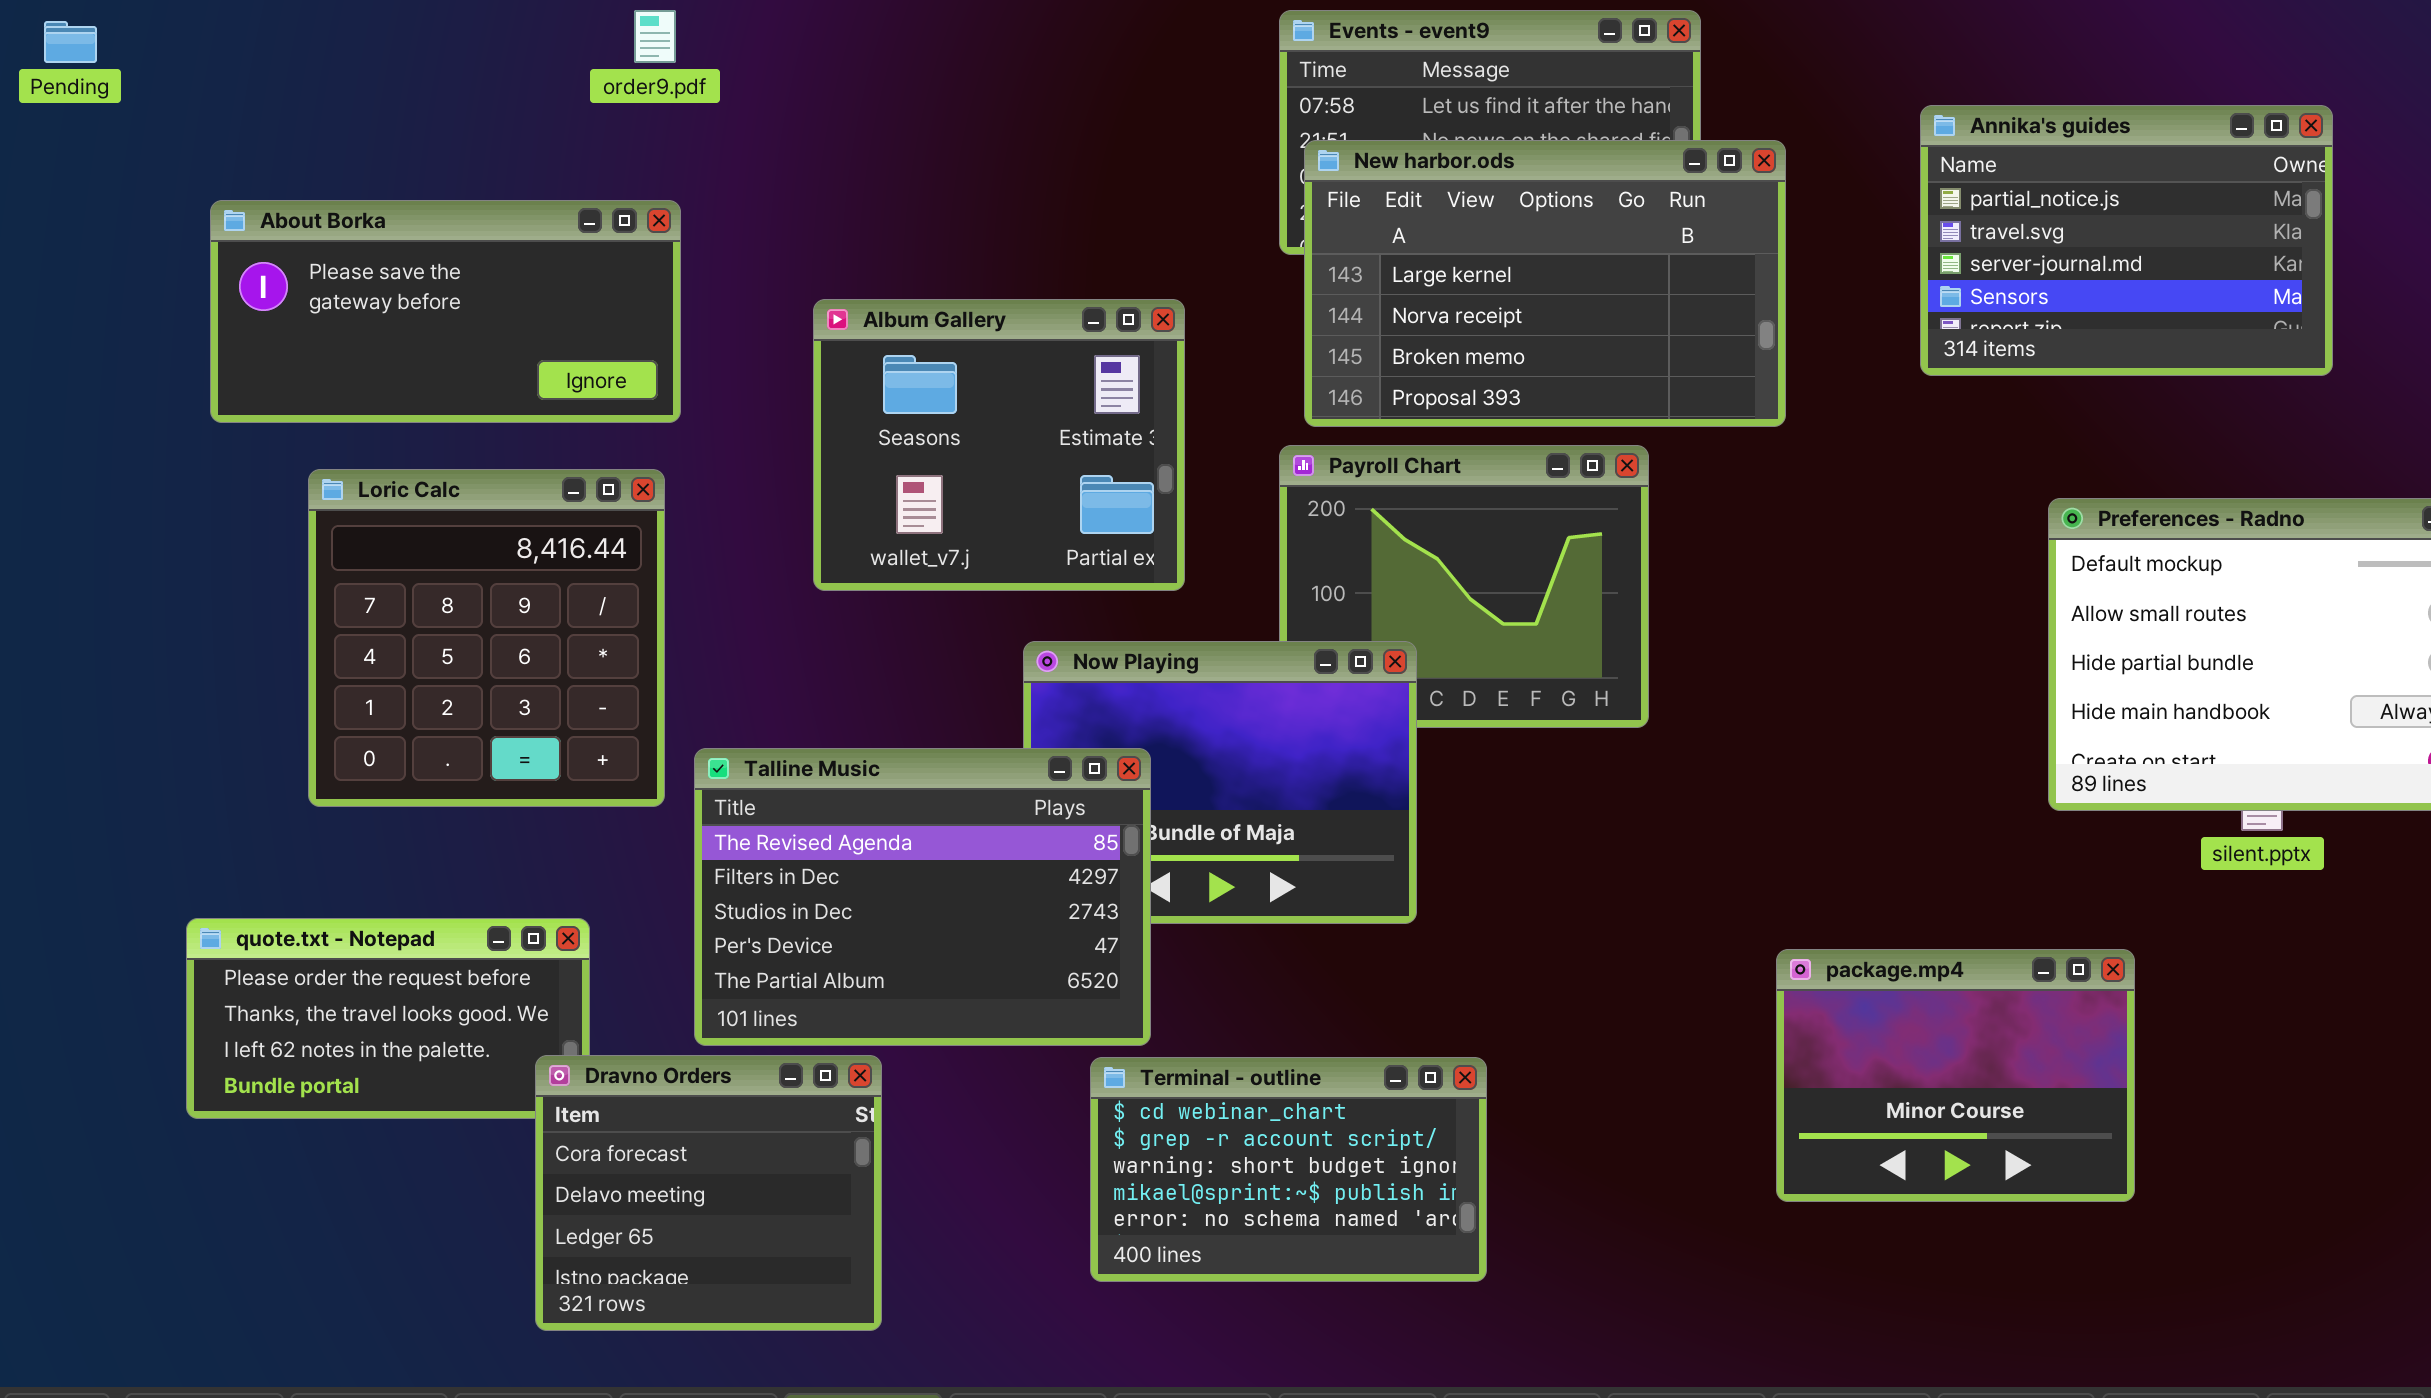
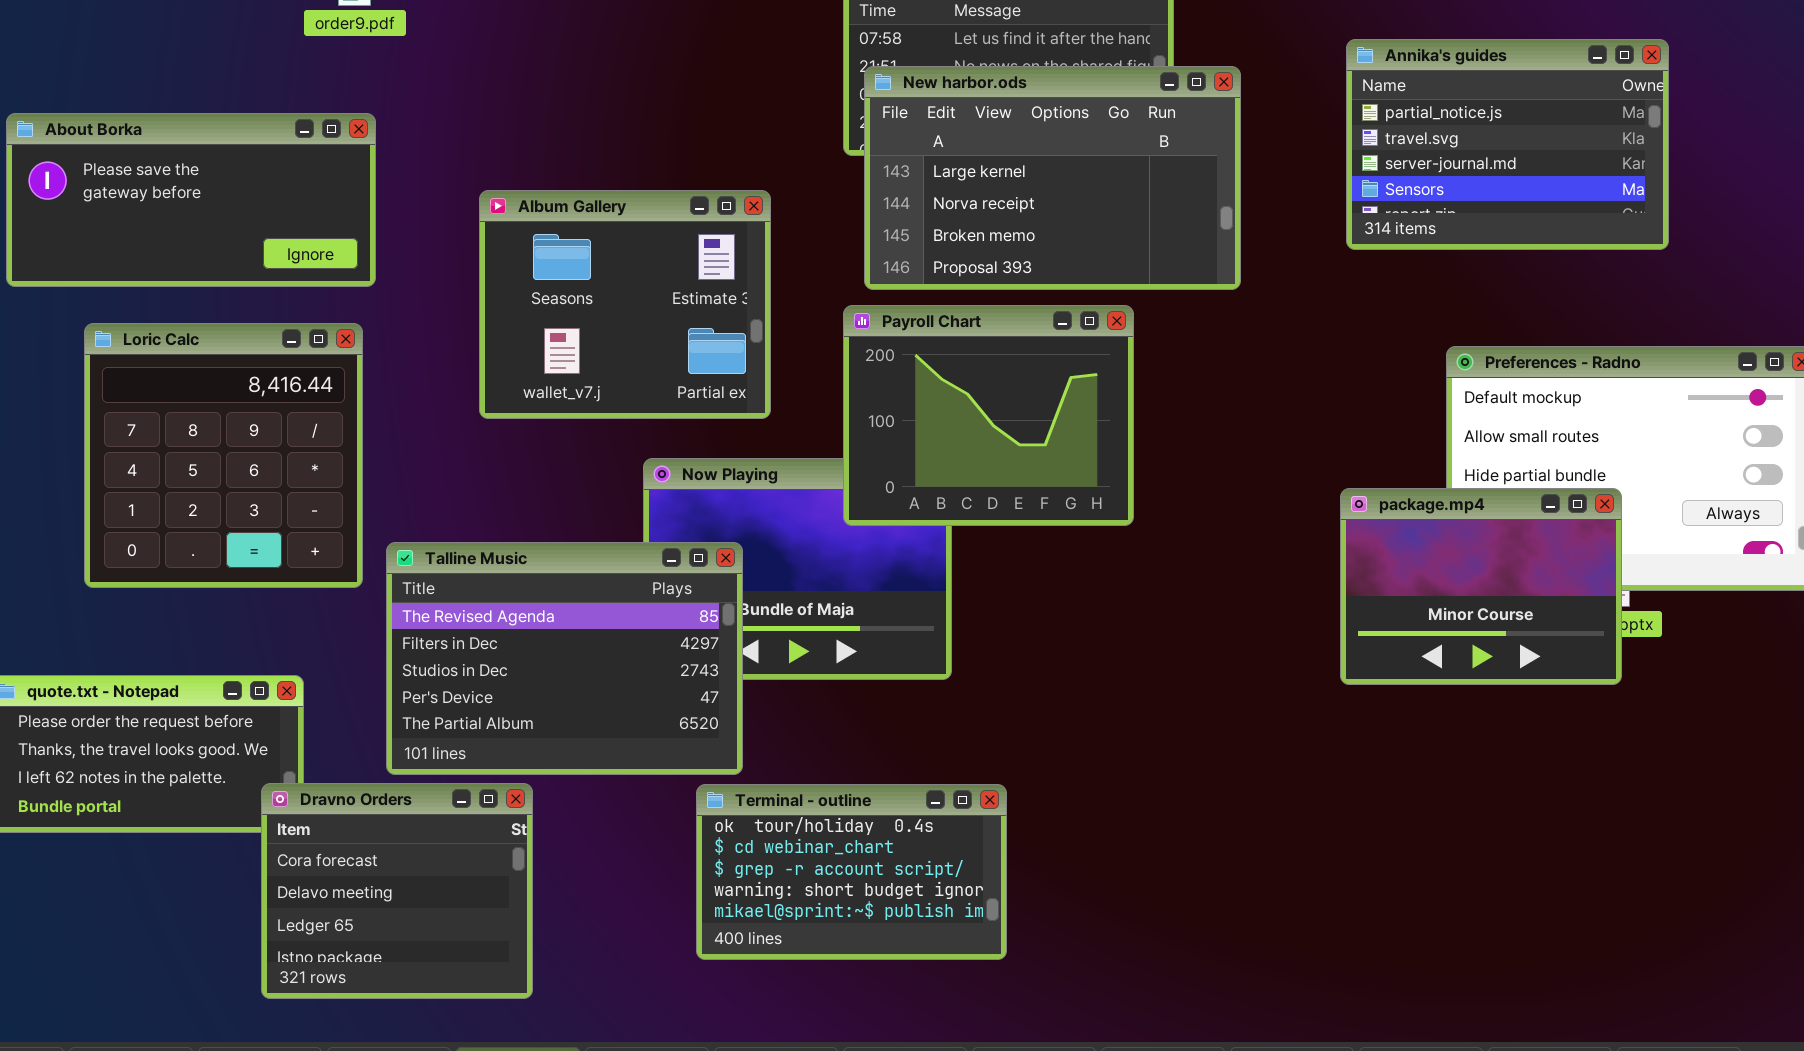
Payroll Chart: [1279,445,1649,728] -> [843,305,1134,526], raised
package.mp4: [1776,949,2135,1202] -> [1340,488,1622,685], moved
Terminal - outline: [1090,1057,1487,1282] -> [696,784,1007,960], scrolled up 1 row

